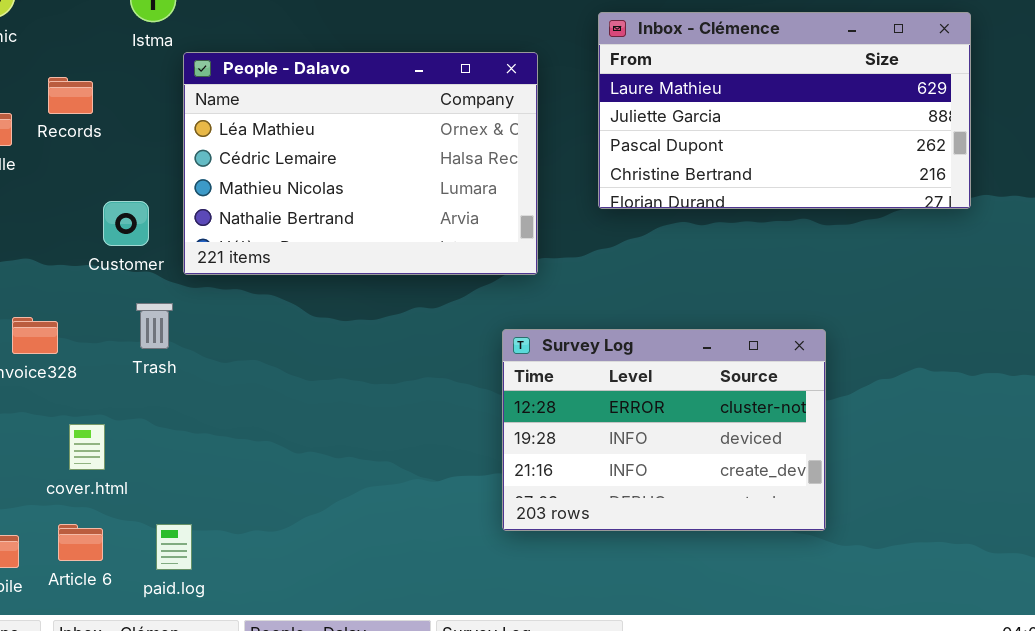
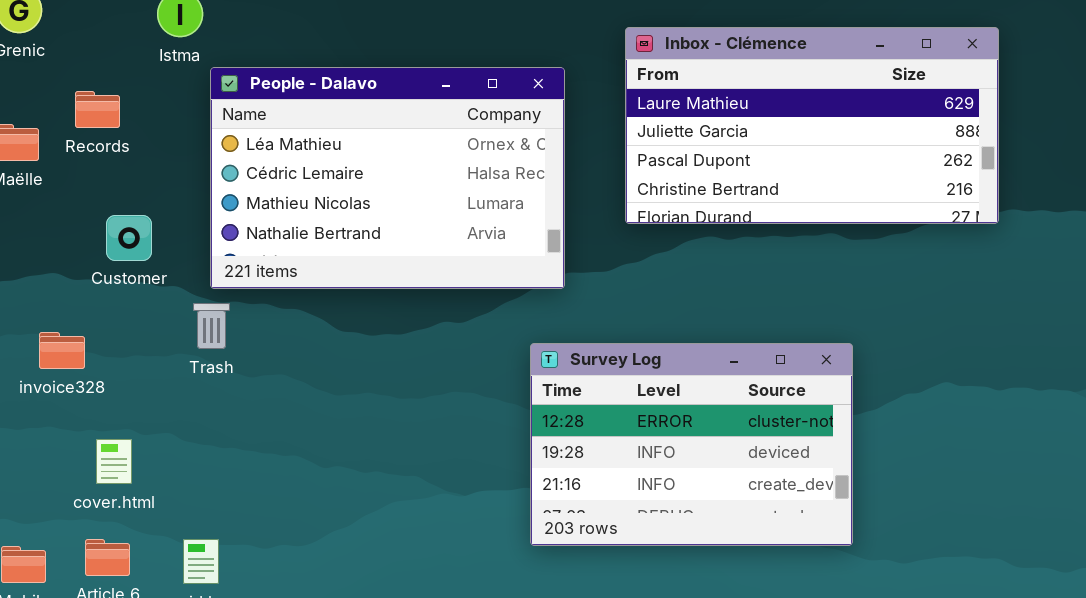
Customer: [103,201,149,246] -> [106,215,152,261], moved
Trash: [136,303,173,349] -> [193,303,230,349], moved

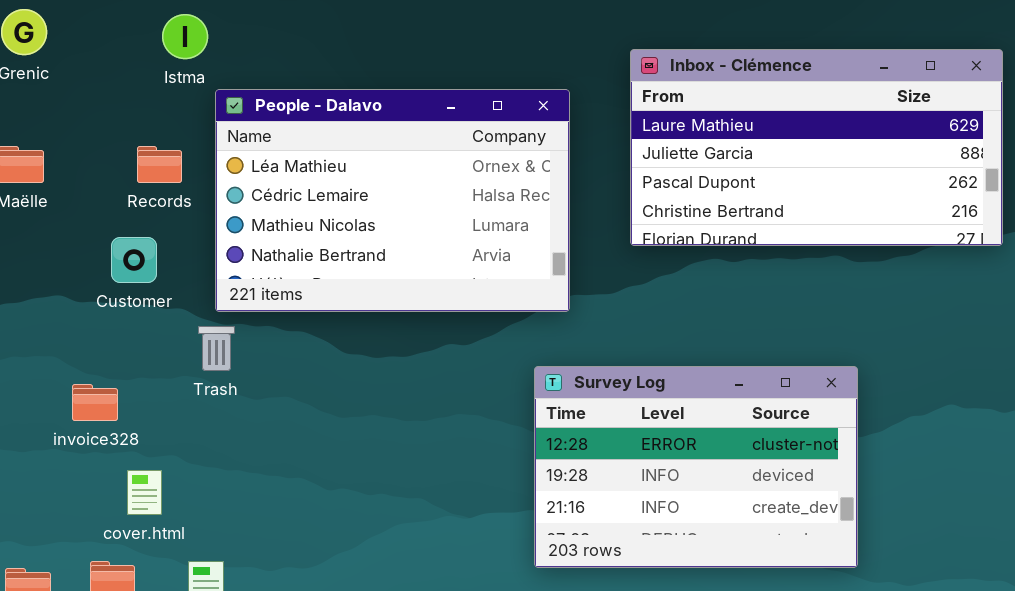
Records: [75,91,120,128] -> [137,146,182,183], moved
invoice328: [39,332,85,369] -> [72,384,118,421], moved
cover.html: [96,439,132,484] -> [127,470,162,515], moved

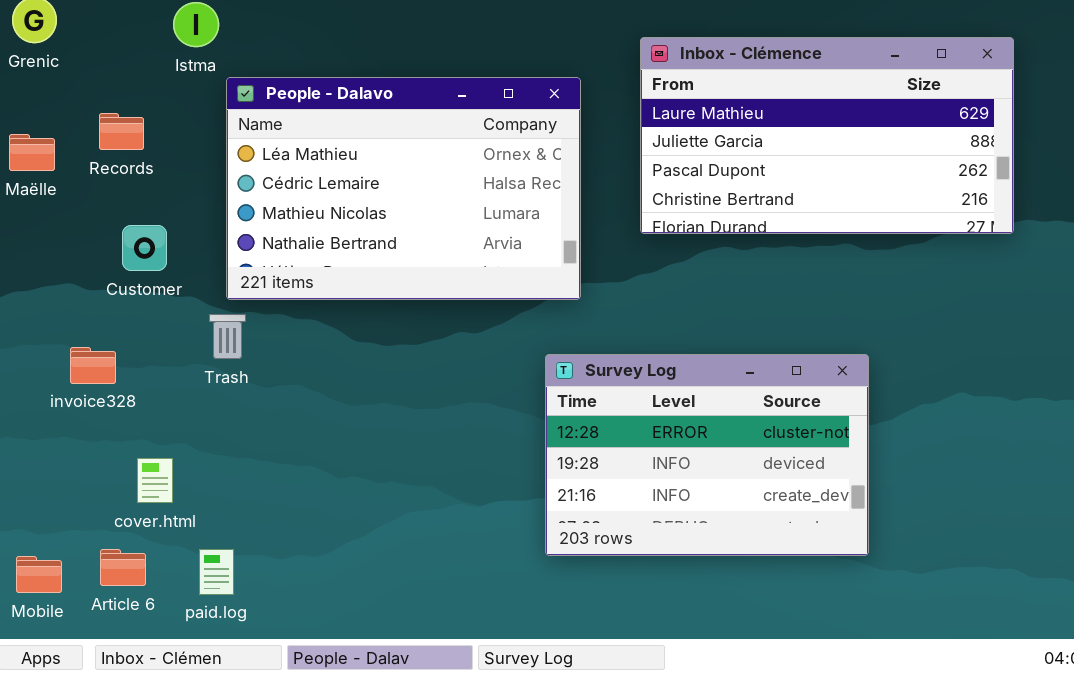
Records: [137,146,182,183] -> [99,113,144,150], moved
invoice328: [72,384,118,421] -> [70,347,116,384], moved

